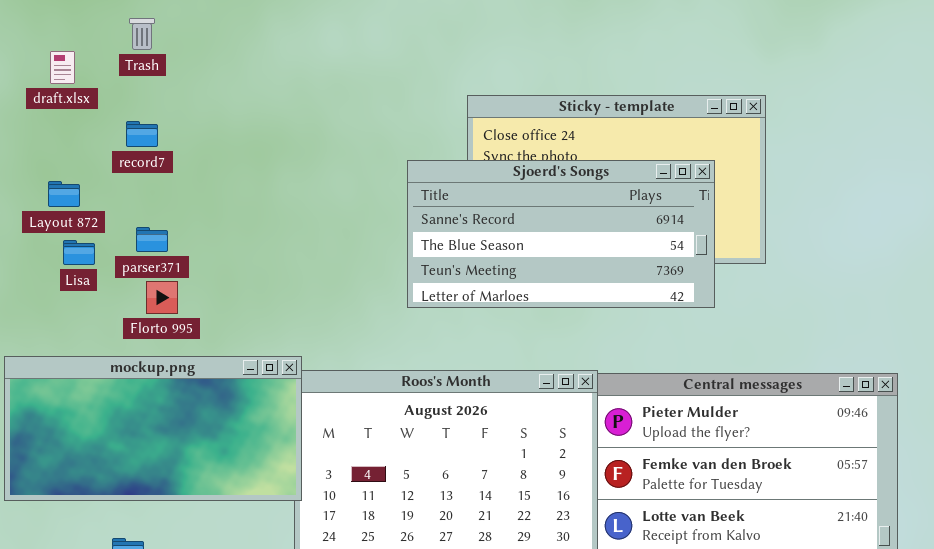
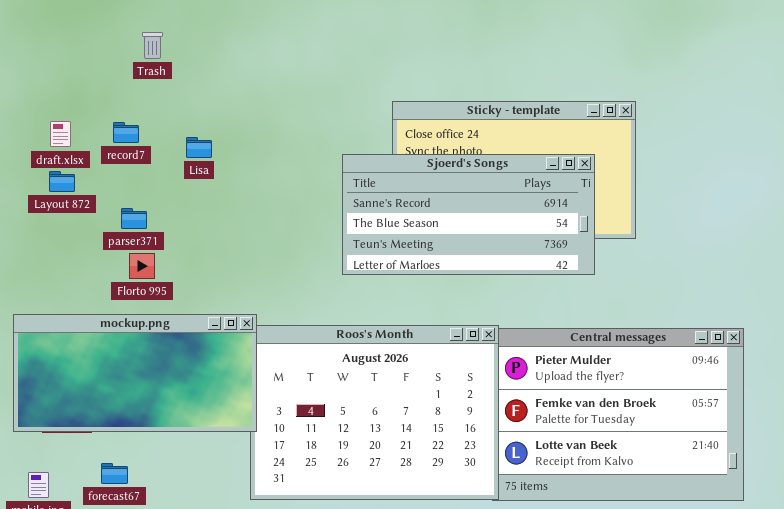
Trash: [129,18,155,50] -> [142,32,163,59], moved
draft.xlsx: [50,51,75,84] -> [50,121,71,147], moved
Lisa: [63,240,95,265] -> [186,137,212,158], moved

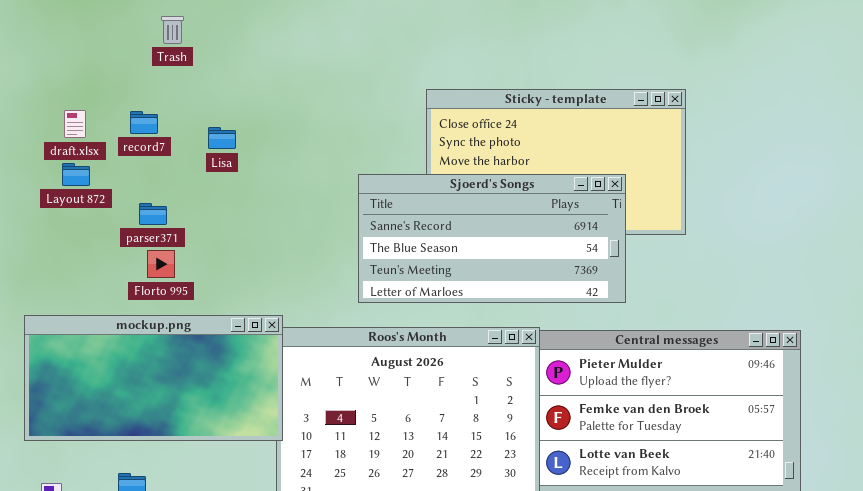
Sjoerd's Songs: [342,154,595,275] -> [358,174,626,303], moved

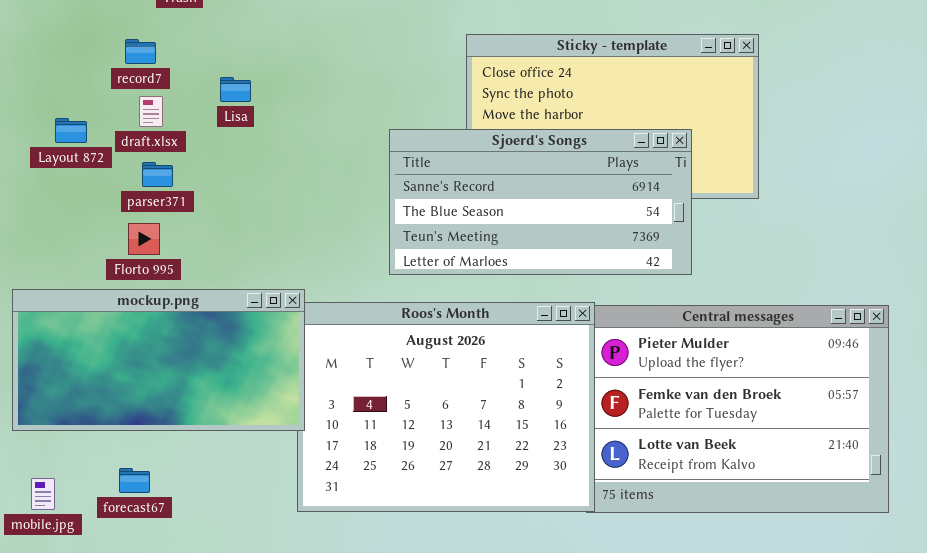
draft.xlsx: [64,110,86,138] -> [139,96,163,127], moved
record7: [130,111,158,134] -> [125,39,156,64], moved
Florto 995: [147,250,175,278] -> [128,223,160,255], moved

